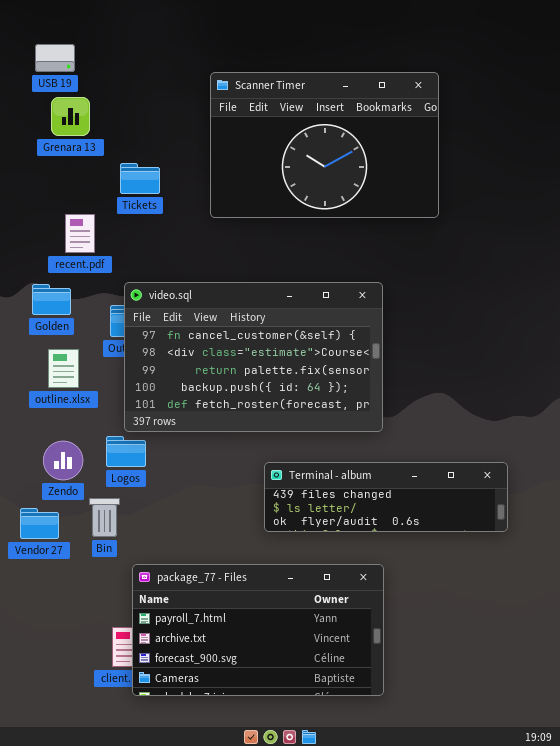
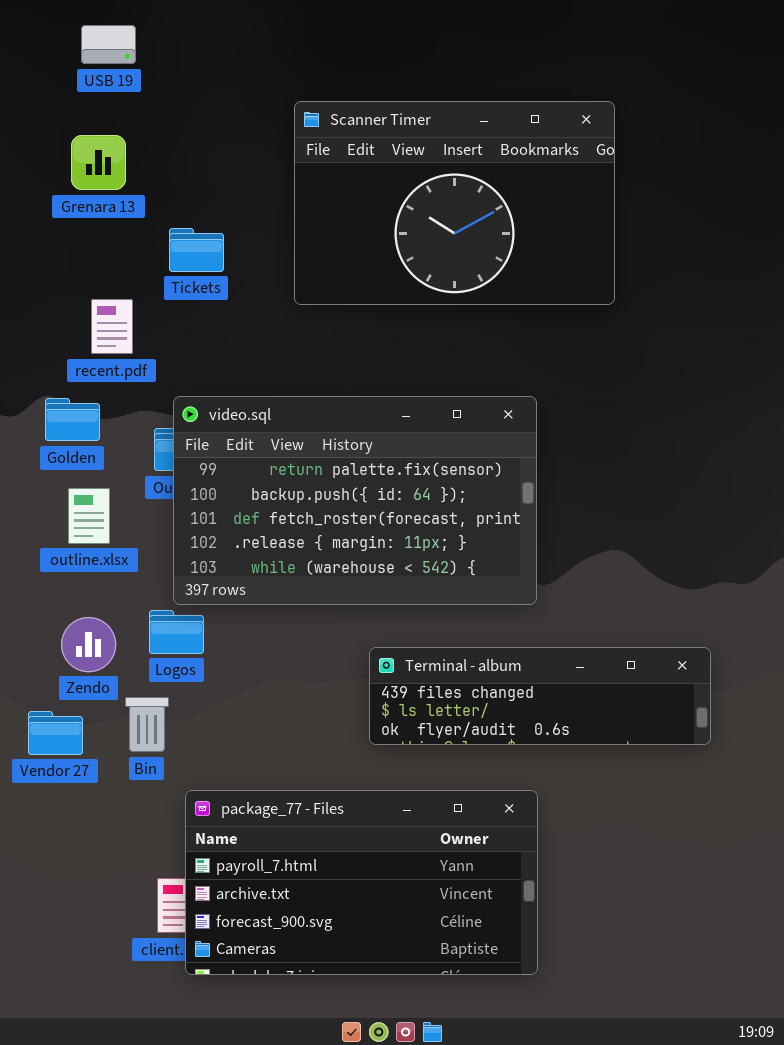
USB 19: [35,44,75,72] -> [81,25,136,64], moved
video.sql: [124,282,383,432] -> [173,396,537,605], scrolled down 2 rows

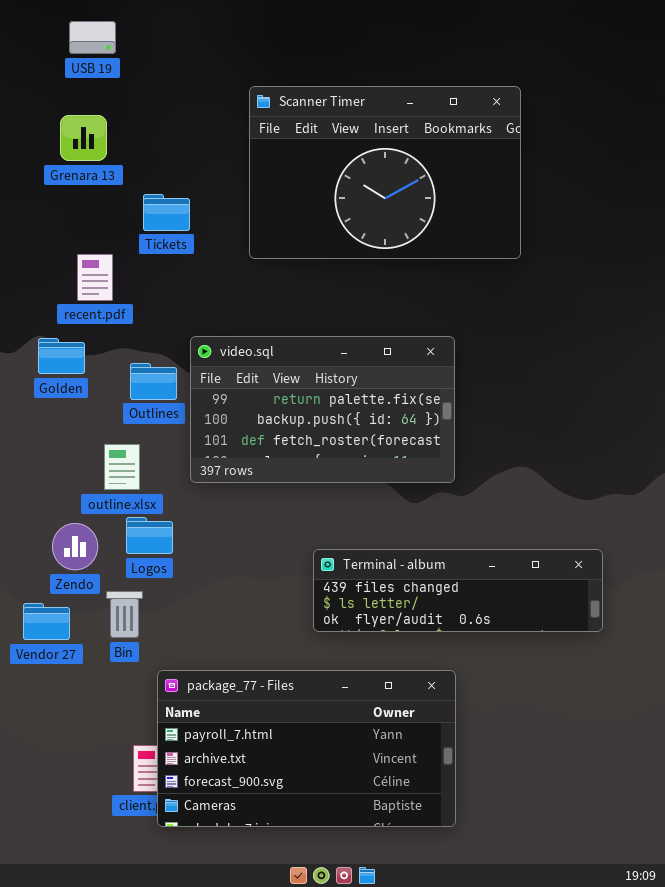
video.sql: [173,396,537,605] -> [190,336,455,483], resized
outline.xlsx: [68,488,110,544] -> [104,444,140,490], moved

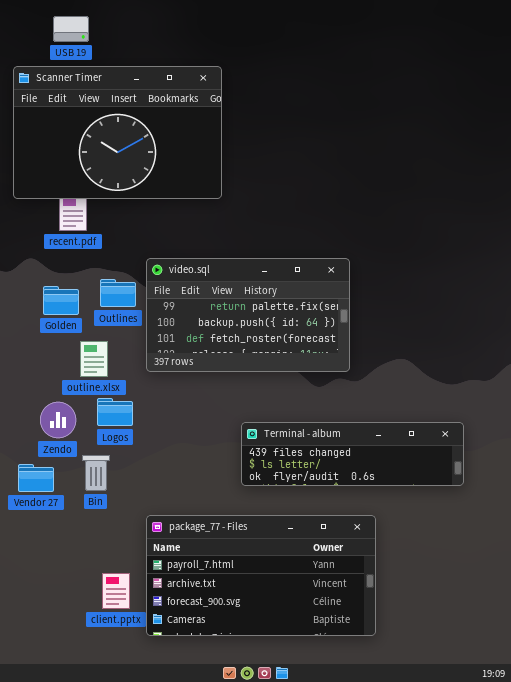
Scanner Timer: [249,86,521,259] -> [13,66,222,199], moved
Golden: [38,338,85,374] -> [43,286,79,315], moved
package_77 - Files: [157,670,456,827] -> [146,515,376,636], moved

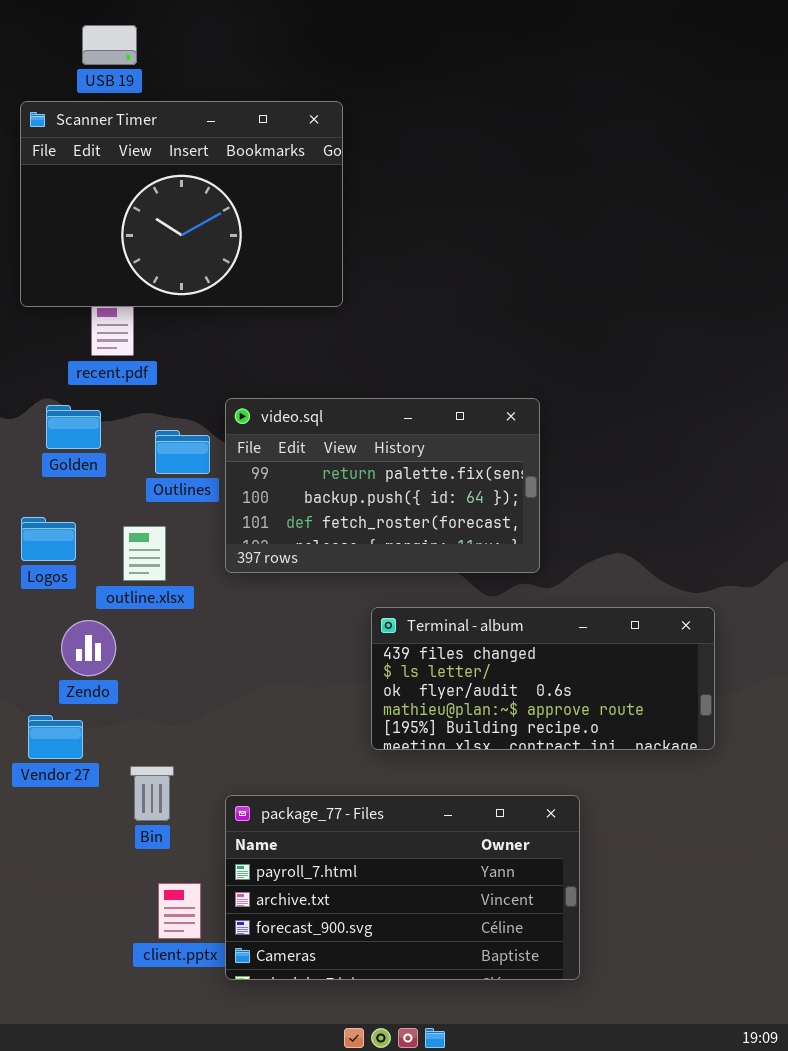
Golden: [43,286,79,315] -> [46,405,101,449], moved
Logos: [97,398,133,426] -> [21,517,76,561], moved
Terminal - album: [241,422,464,486] -> [371,607,715,750], resized
Bin: [82,455,110,491] -> [130,766,174,821], moved

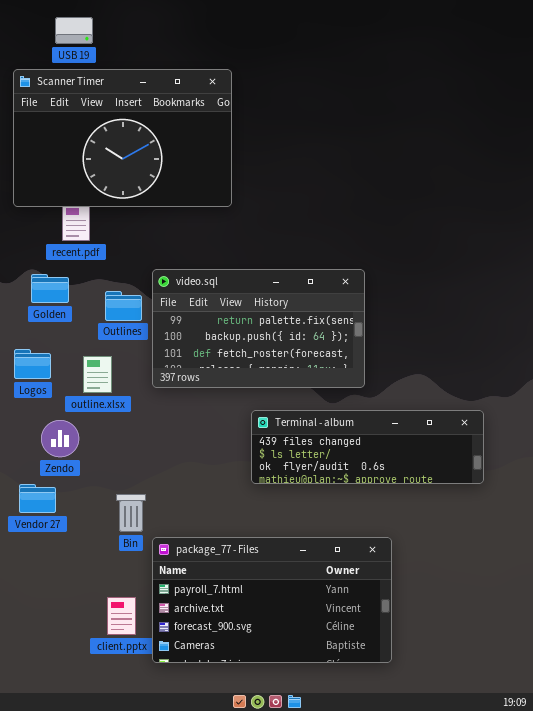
Terminal - album: [371,607,715,750] -> [251,410,484,484], resized
Bin: [130,766,174,821] -> [116,494,146,532], moved

